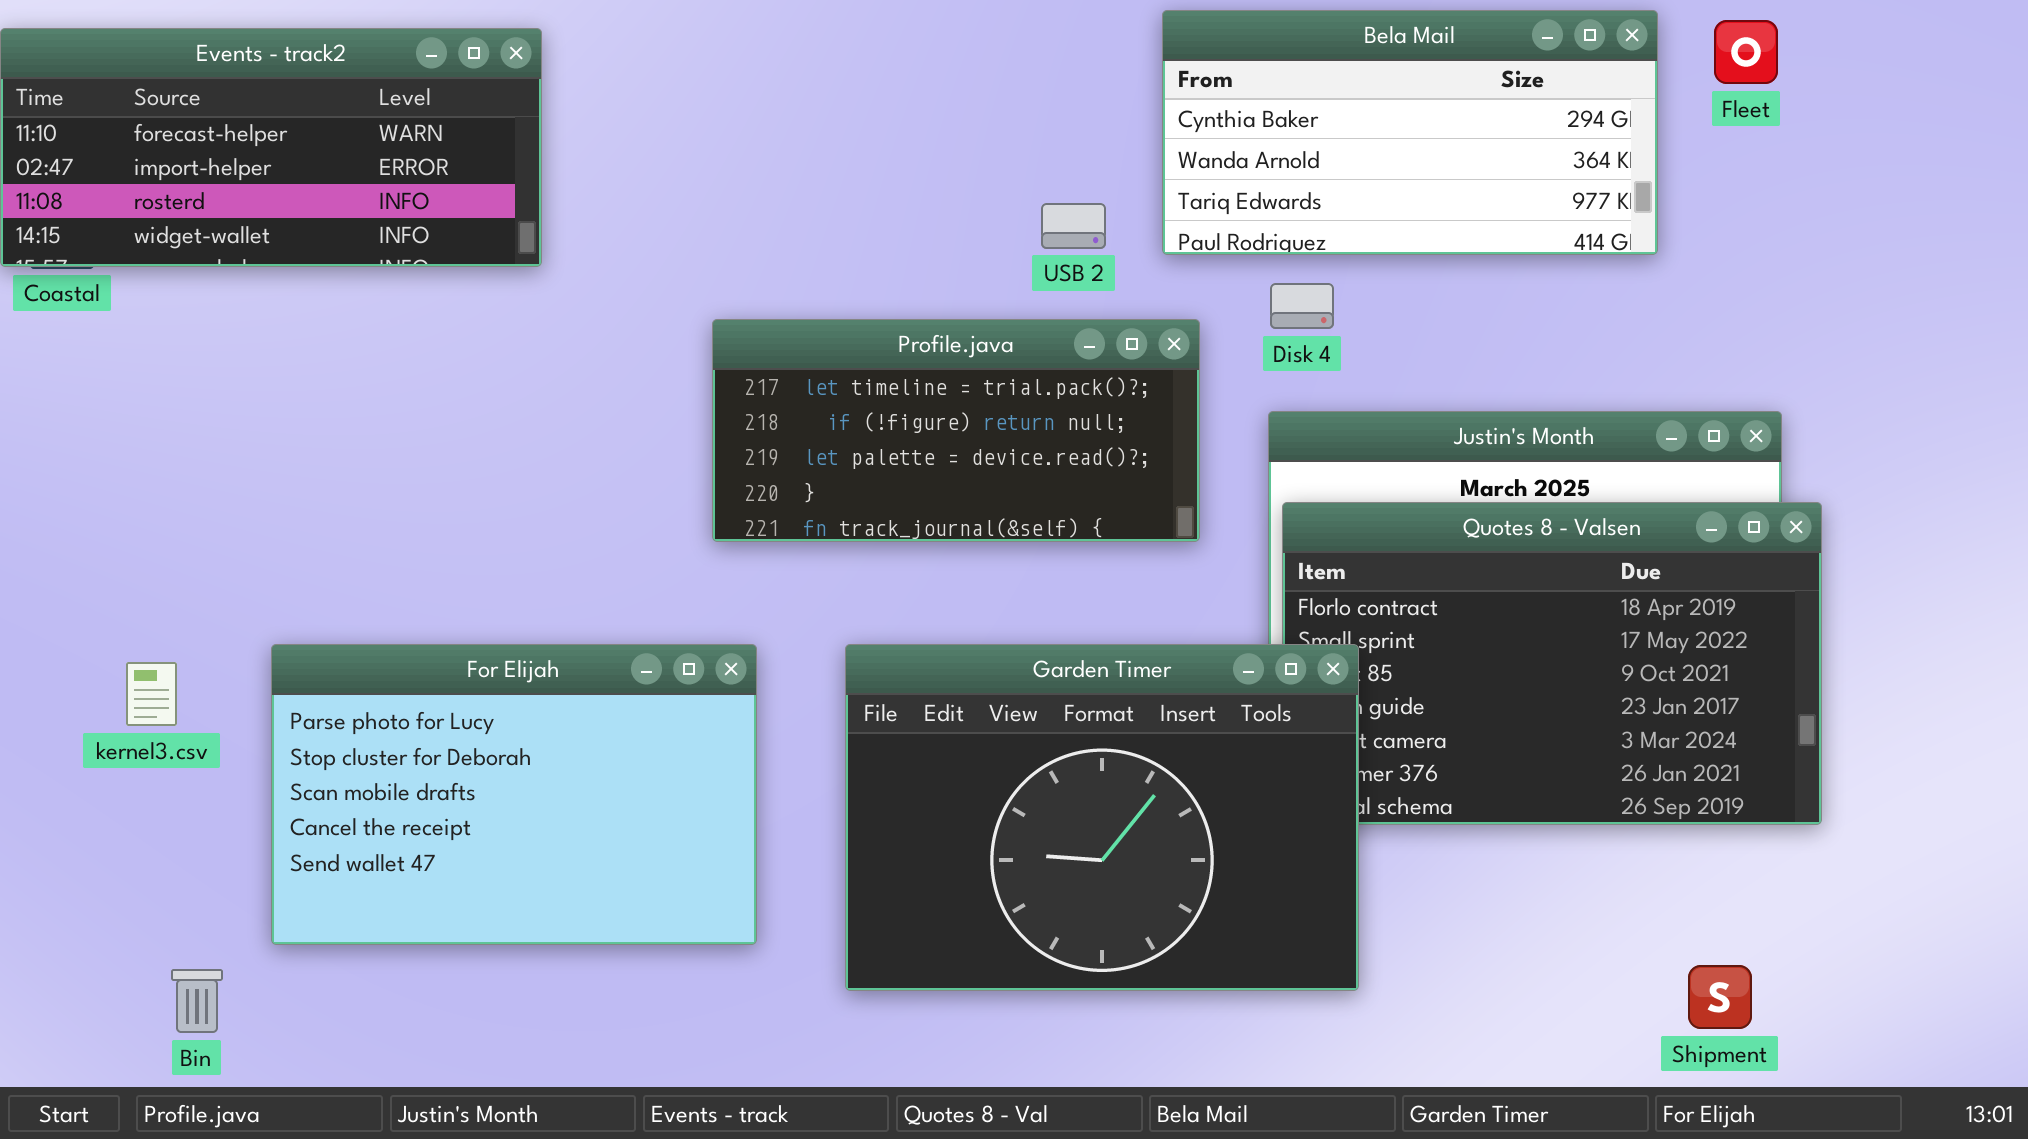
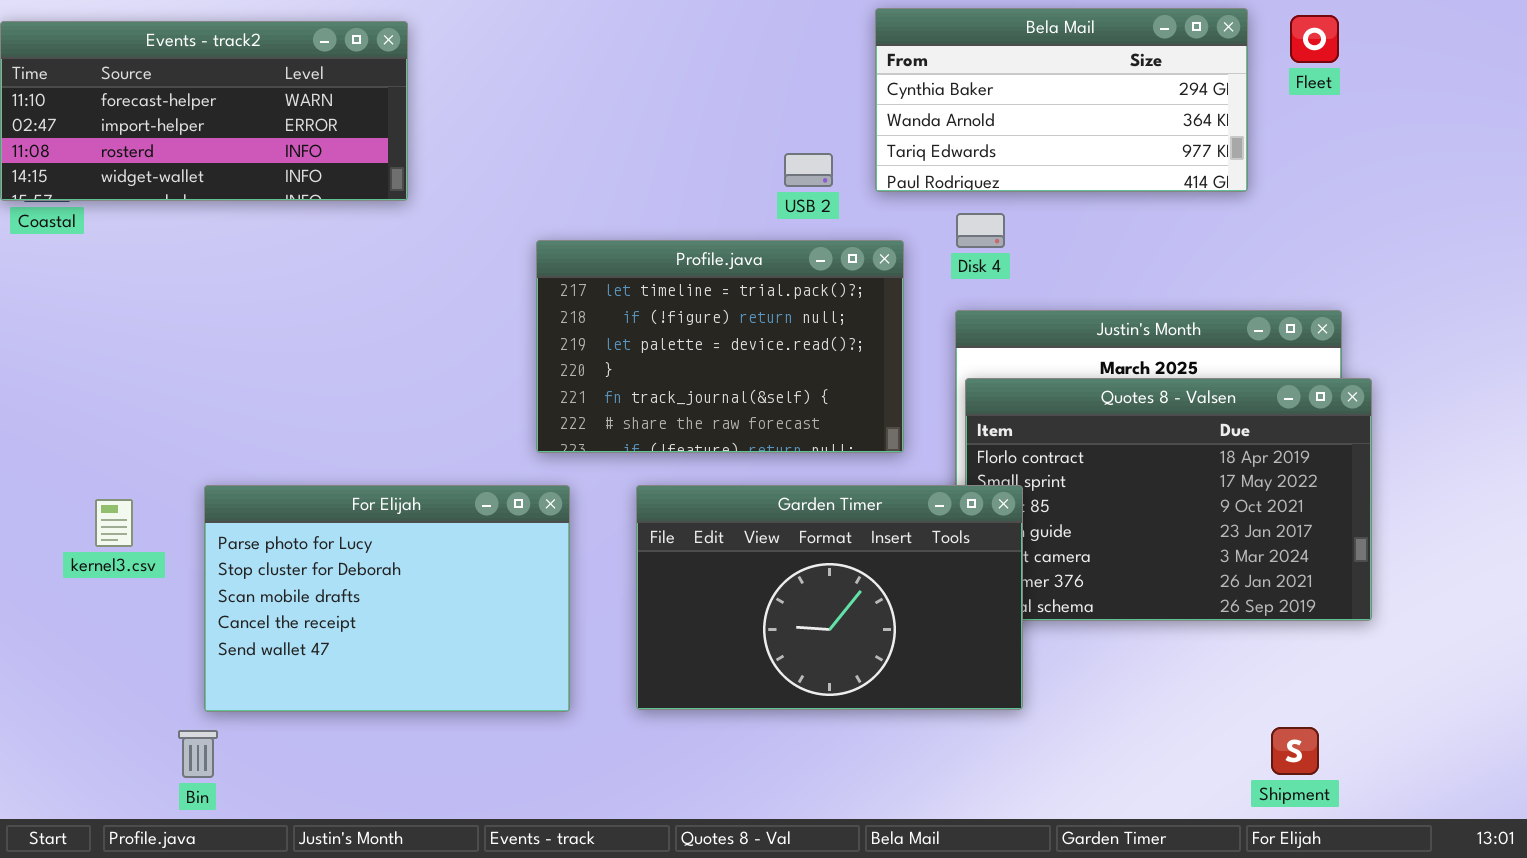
Profile.java: [712,319,1200,542] -> [536,240,904,453], resized
Garden Timer: [845,644,1359,991] -> [636,485,1023,710], resized
Bin: [171,969,223,1033] -> [178,730,218,778], moved

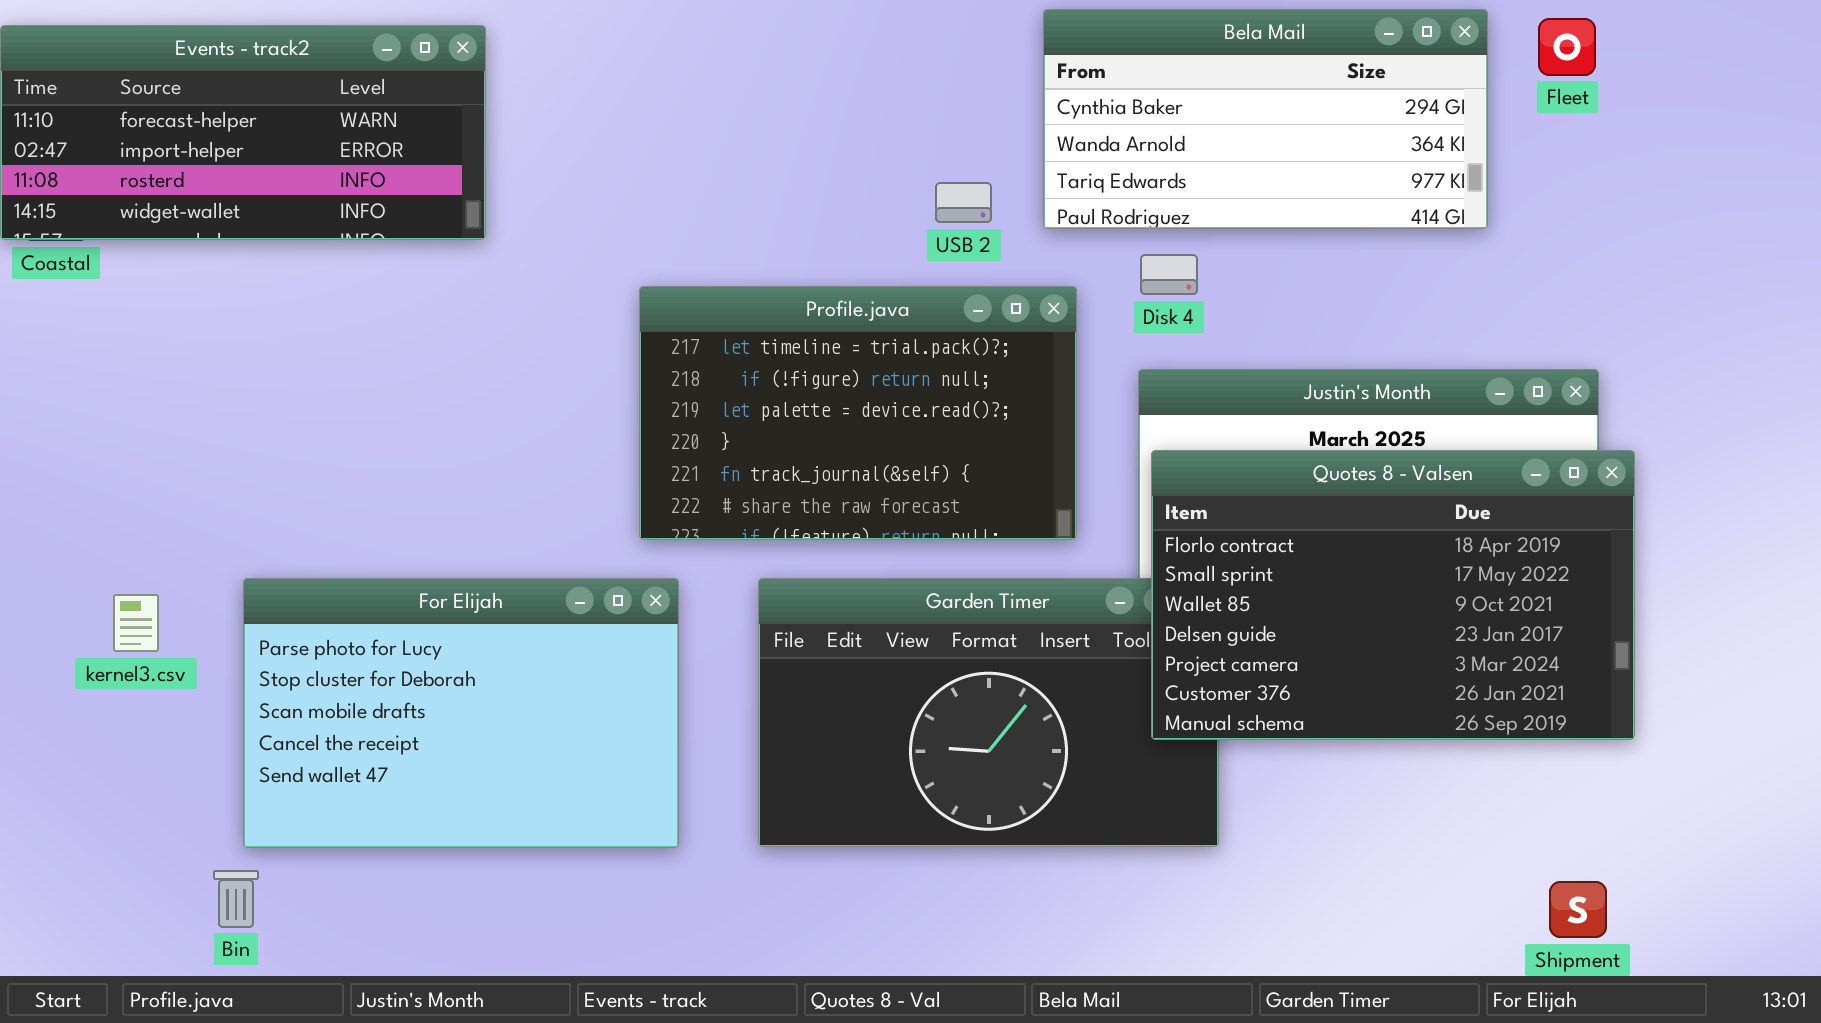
Quotes 8 - Valsen: [965,378,1372,621] -> [1151,450,1635,740], raised
Shipment: [1271,727,1319,775] -> [1549,881,1607,938], moved

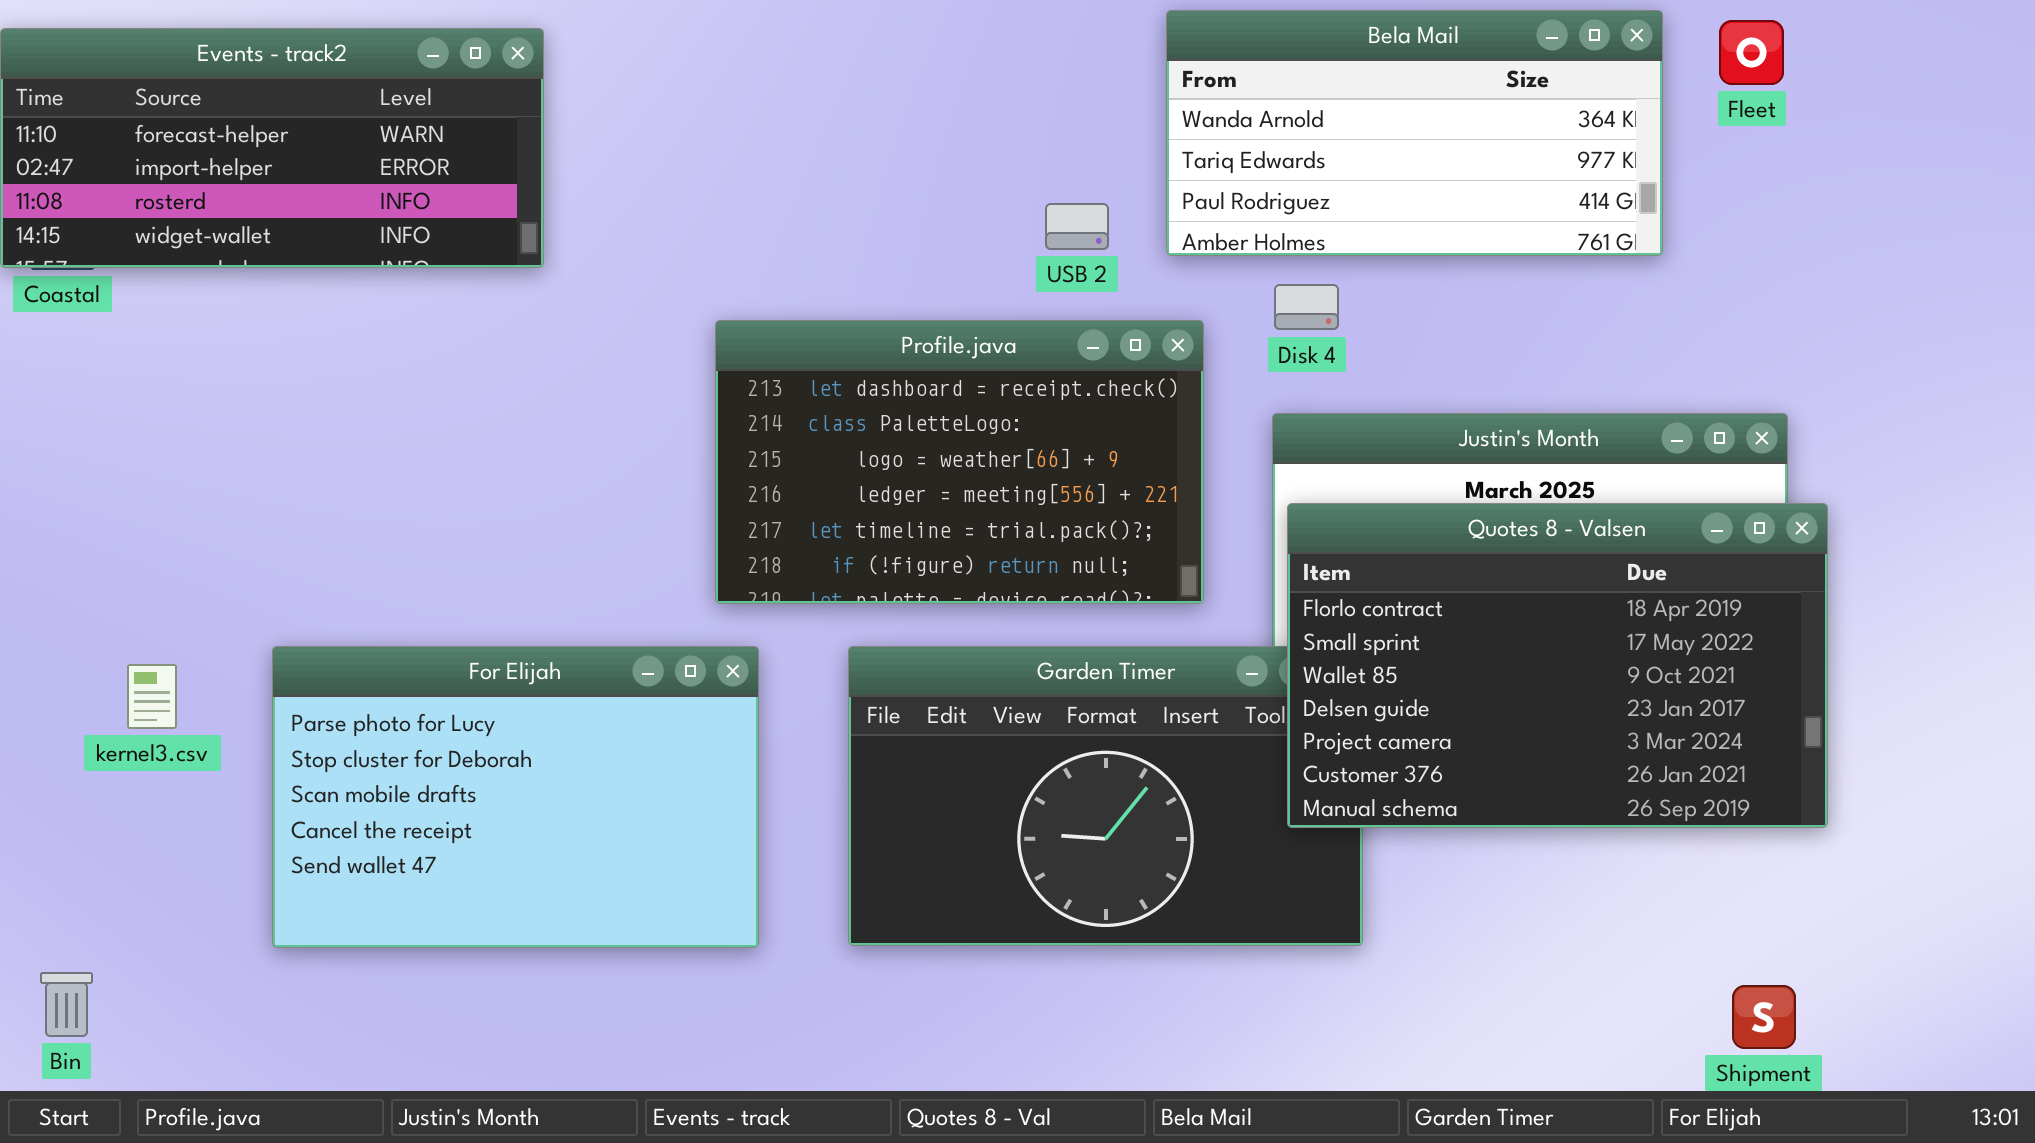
Bela Mail: [1043,9,1488,229] -> [1166,10,1663,256], scrolled down 1 row
Profile.java: [639,286,1077,540] -> [715,320,1204,604], scrolled up 4 rows
Bin: [213,870,259,928] -> [40,972,93,1037], moved

